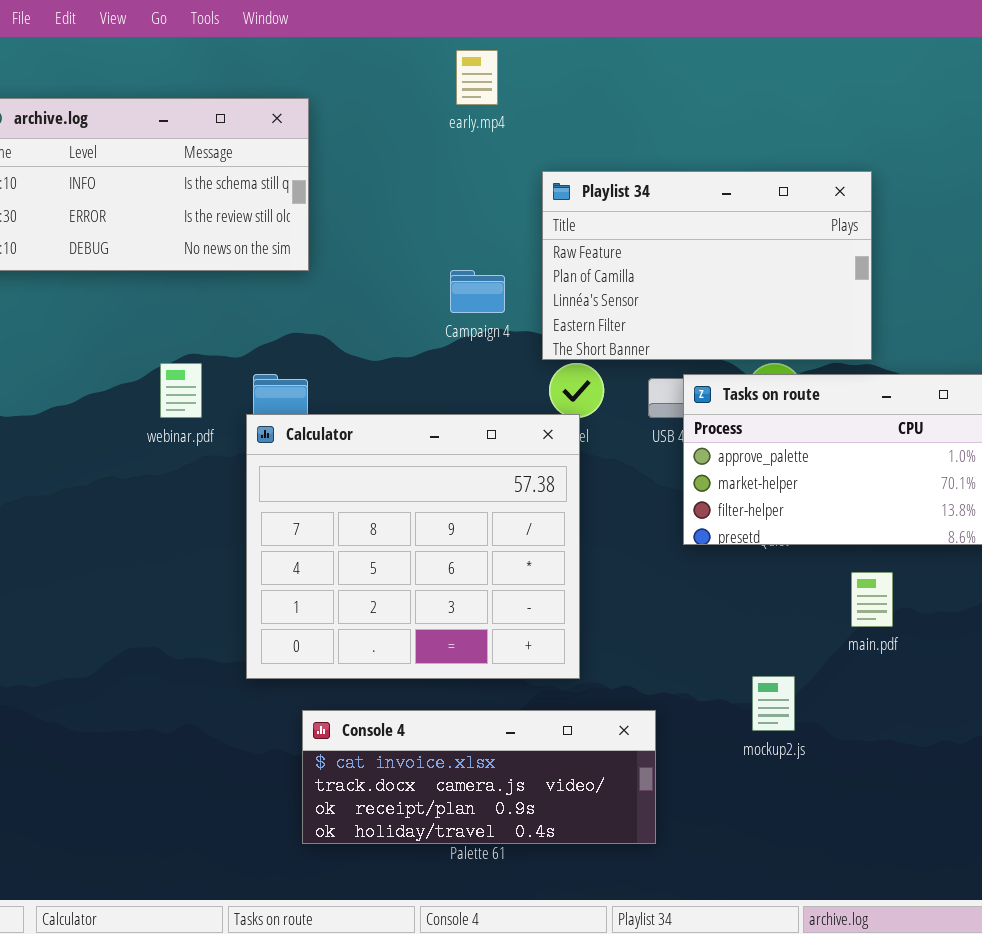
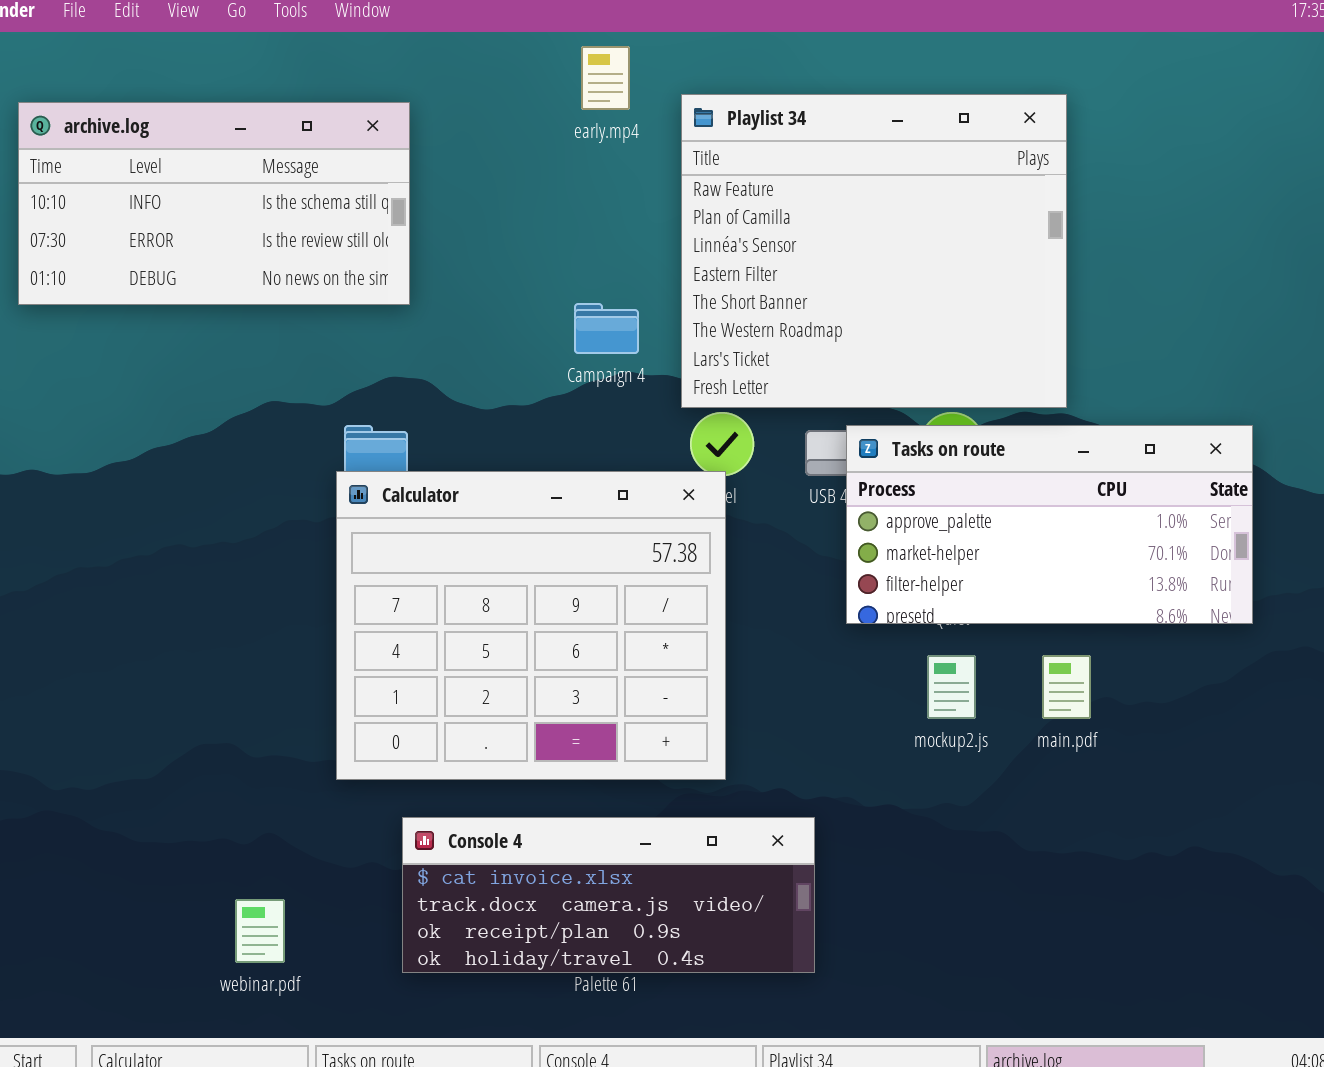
Playlist 34: [542,171,872,360] -> [681,94,1067,408], resized
webinar.pdf: [160,363,202,418] -> [235,899,285,963], moved
mockup2.js: [752,676,795,731] -> [927,655,976,719], moved

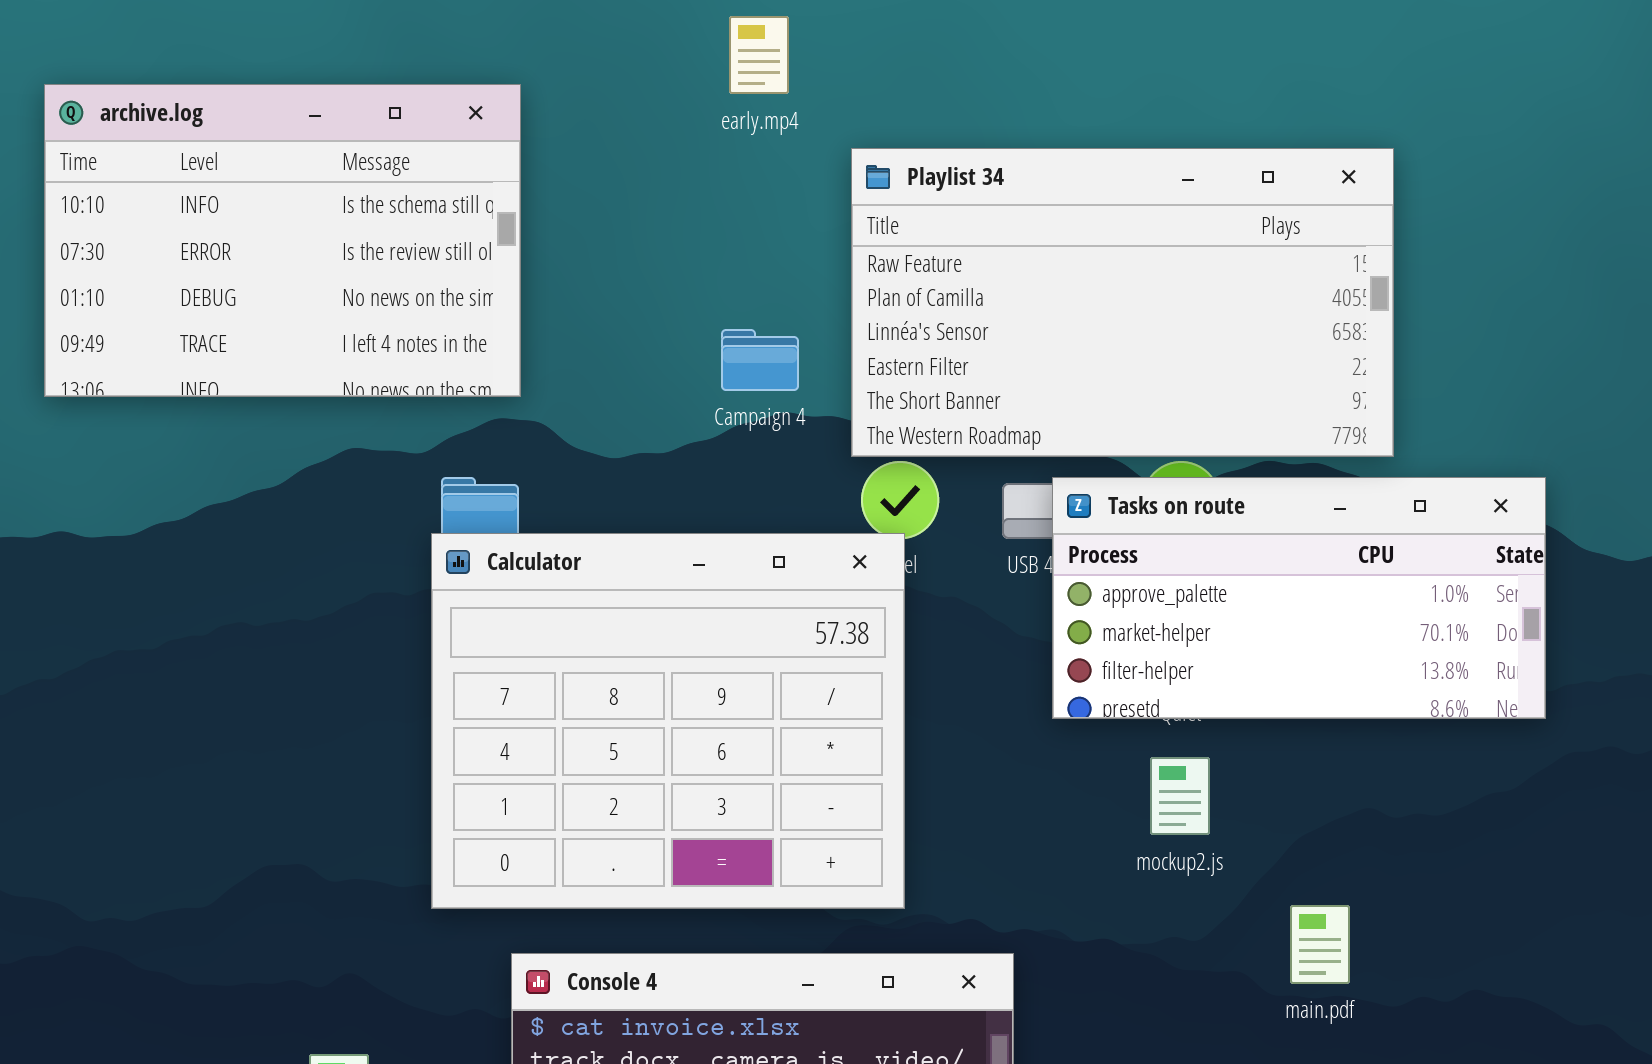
Playlist 34: [681,94,1067,408] -> [851,148,1394,457], resized
archive.log: [18,102,410,305] -> [44,84,521,397], resized
main.pdf: [1042,655,1091,719] -> [1290,905,1350,984], moved

